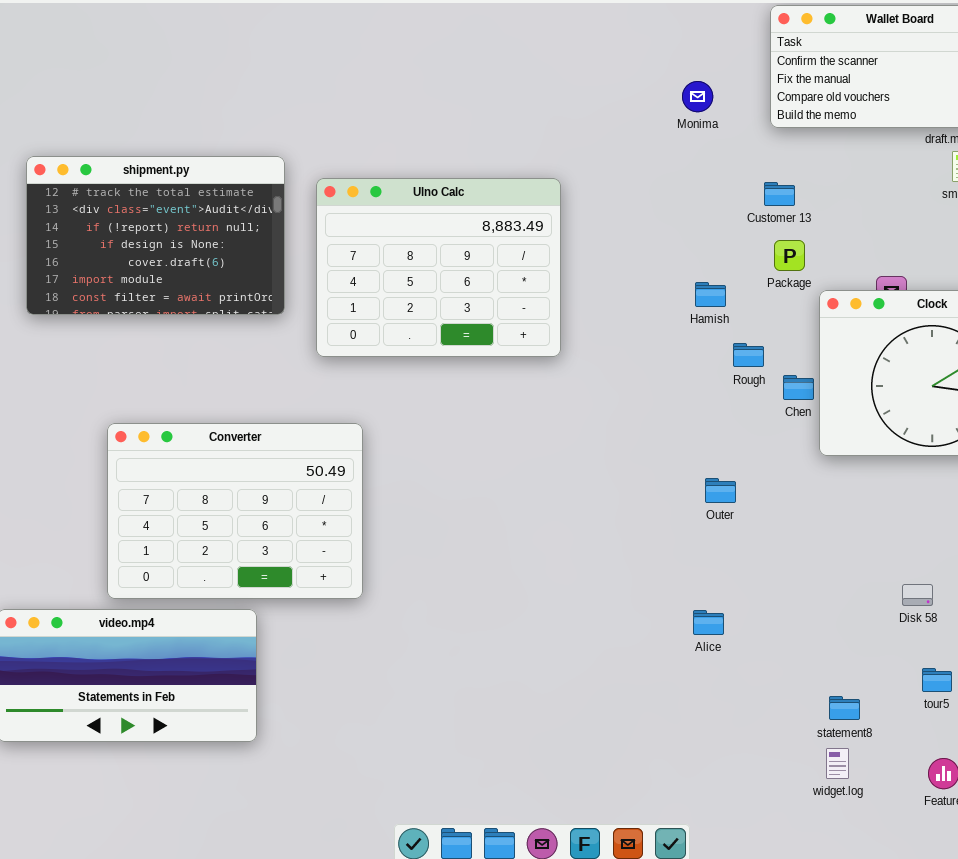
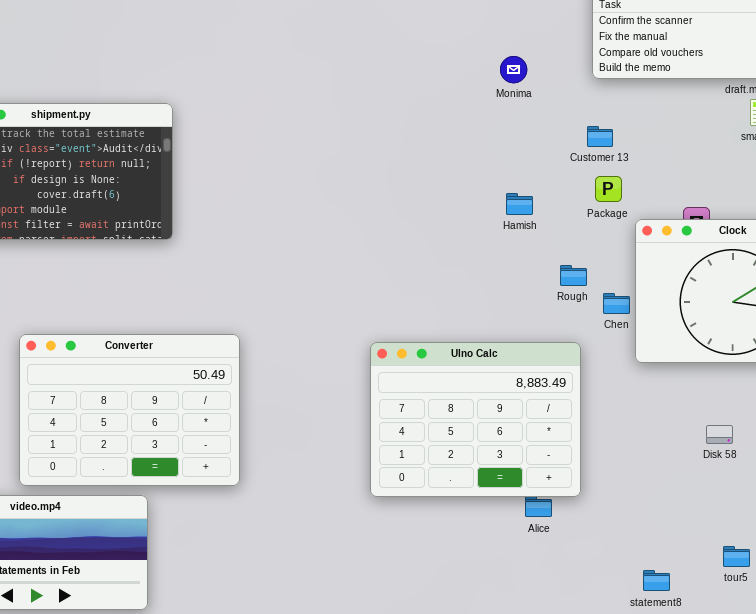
Monima: [682,81,713,112] -> [500,56,527,83], moved
Ulno Calc: [316,178,561,357] -> [370,342,581,497], moved
Hamish: [695,282,726,307] -> [506,193,533,215], moved
Disk 58: [902,584,933,606] -> [706,425,733,444], moved

